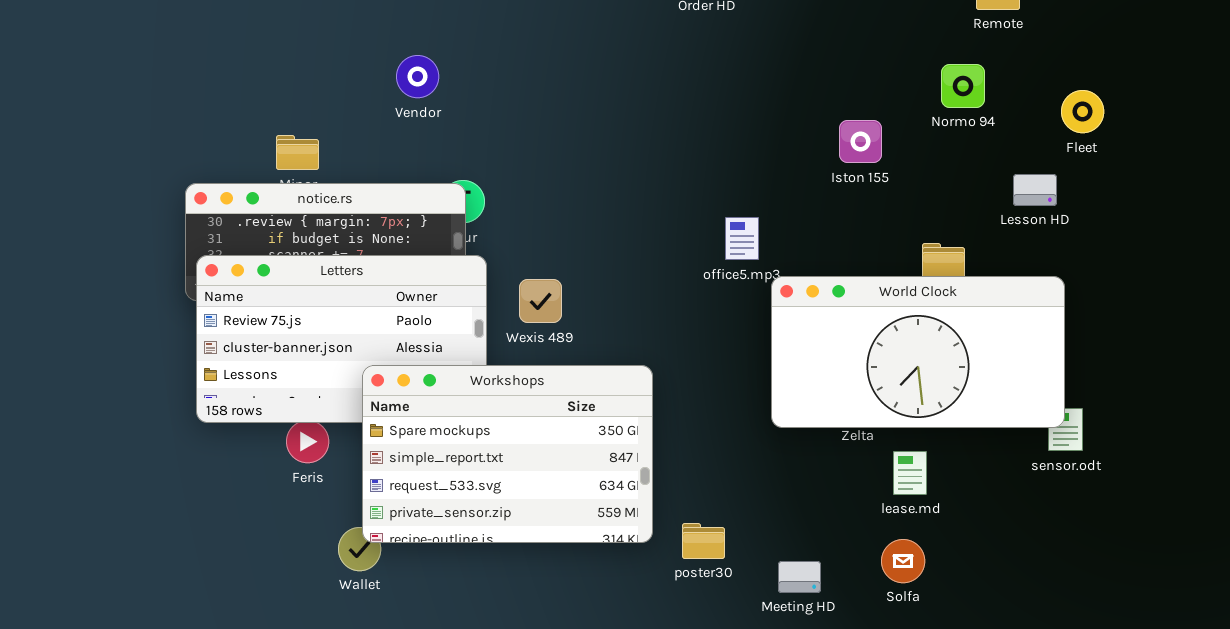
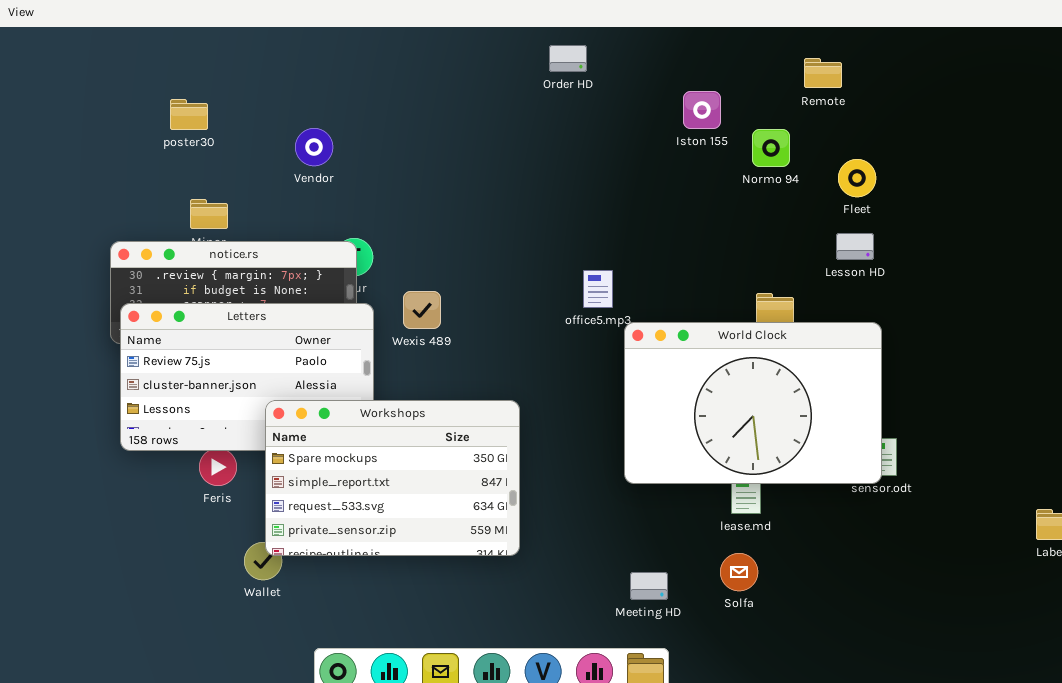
Normo 94: [941,64,985,108] -> [752,129,790,167], moved
Fleet: [1061,90,1104,133] -> [838,159,876,197], moved
Iston 155: [839,120,882,163] -> [683,91,721,129], moved
World Clock: [771,276,1065,428] -> [624,322,882,484], resized
Wexis 489: [519,279,562,323] -> [403,291,441,329], moved
poster30: [682,523,725,559] -> [170,99,208,130], moved

